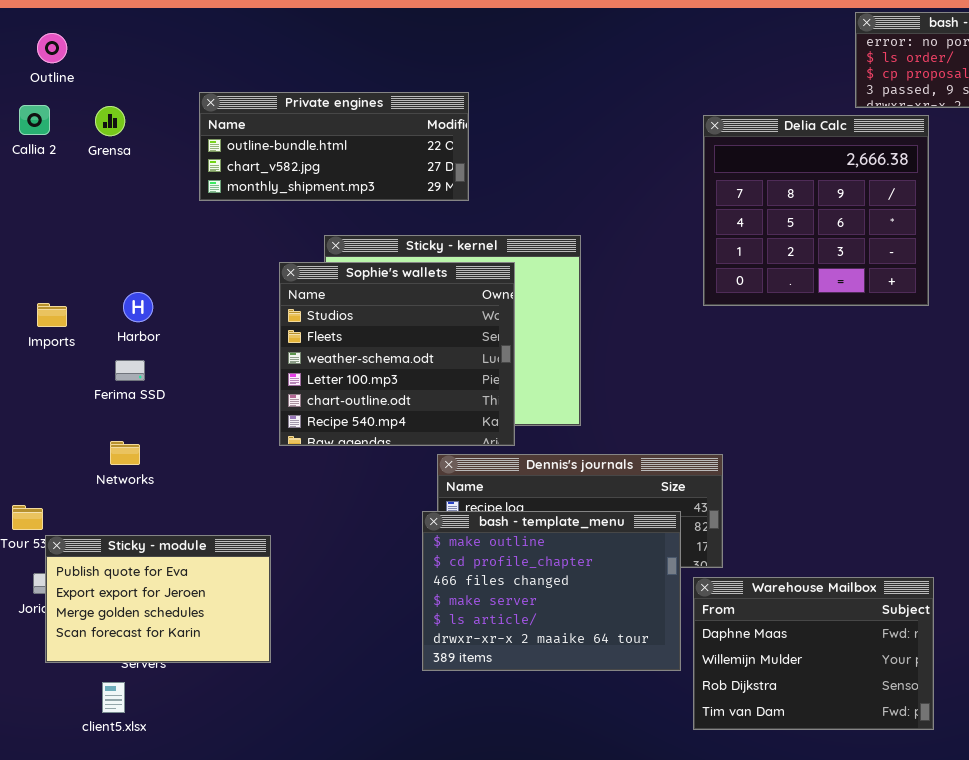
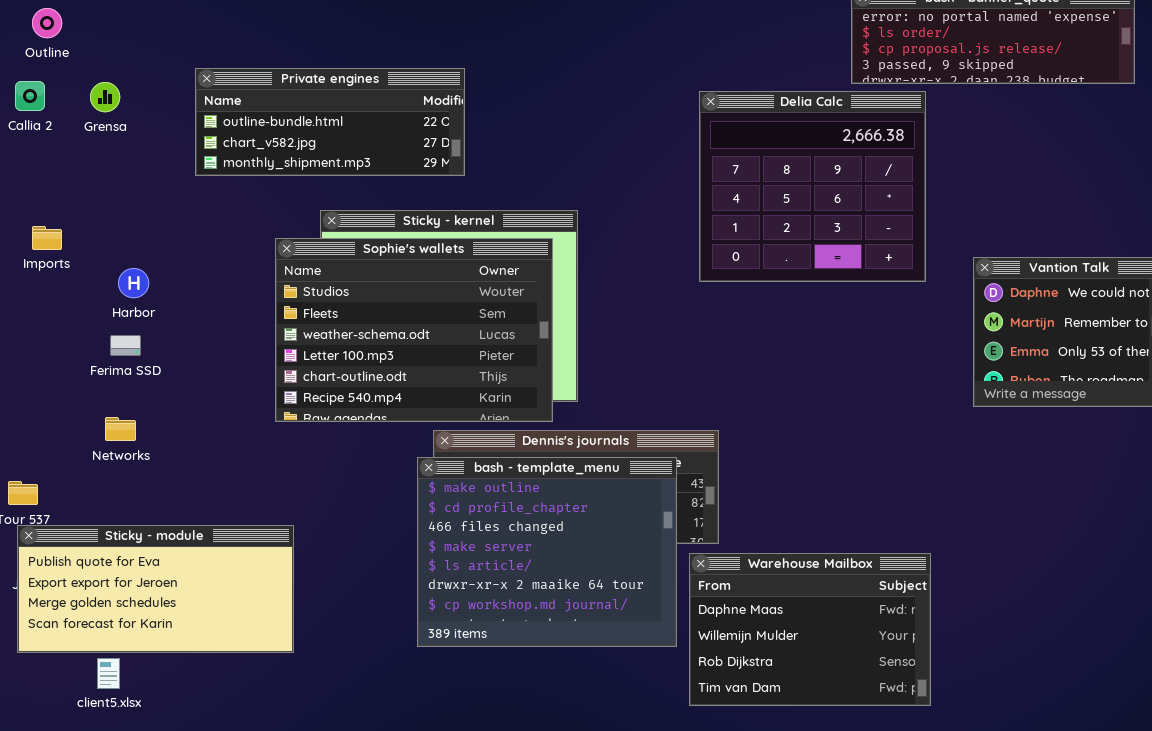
Sophie's wallets: [279,262,515,446] -> [275,238,553,422], resized
Imports: [37,303,67,327] -> [32,226,62,250], moved
bash - template_menu: [422,511,681,671] -> [417,457,677,647], resized
Sticky - module: [45,535,271,663] -> [17,525,294,653], moved, resized

